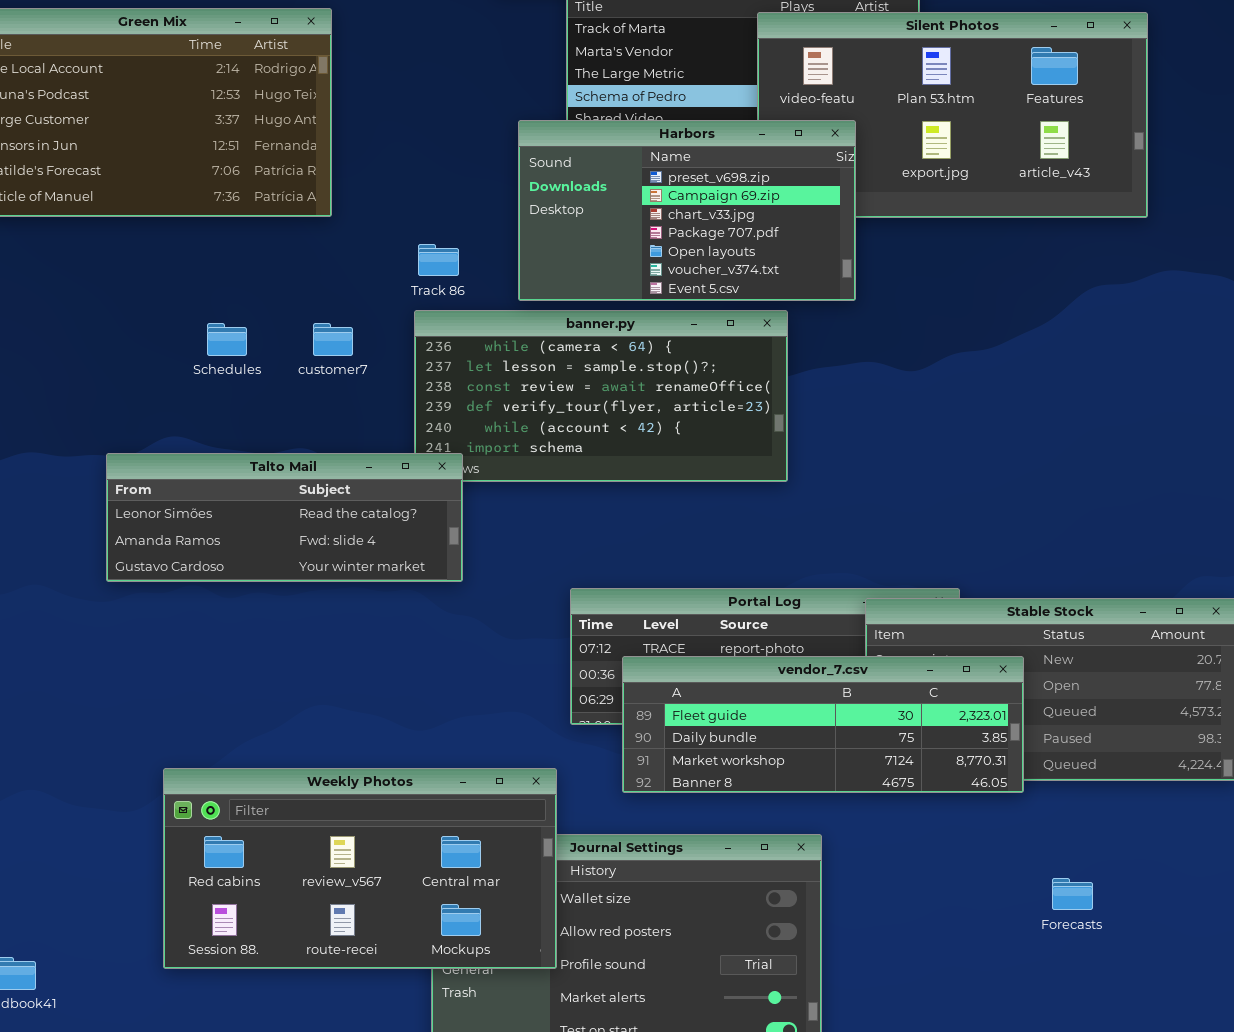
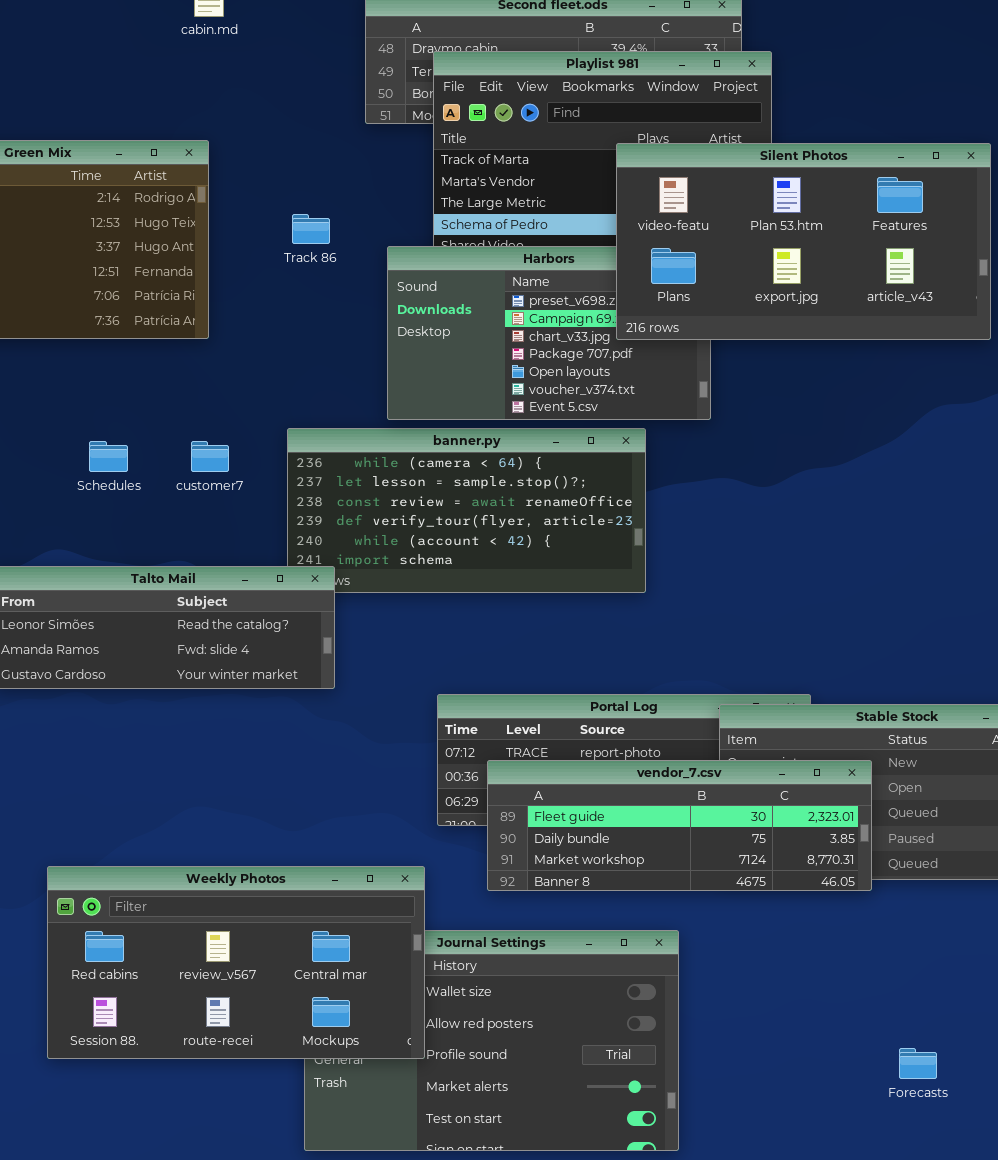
Silent Photos: [757,12,1148,218] -> [616,143,991,340], raised
Track 86: [418,244,459,276] -> [292,214,330,244], moved
Forecasts: [1052,878,1093,910] -> [899,1048,937,1079], moved

